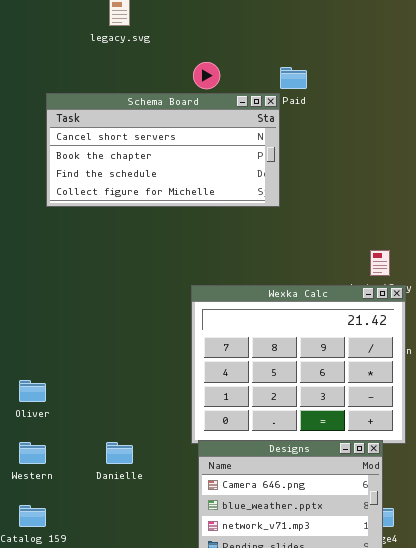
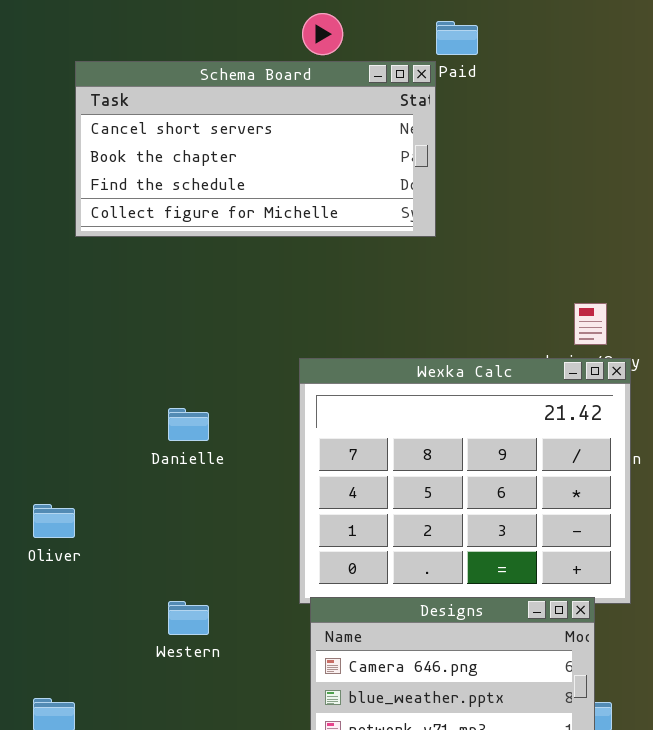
Western: [19,442,46,464] -> [168,601,209,635], moved
Danielle: [106,442,133,464] -> [168,408,209,441], moved

